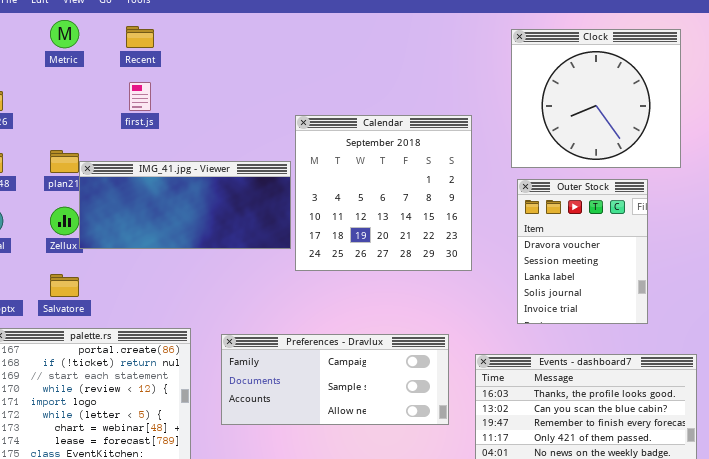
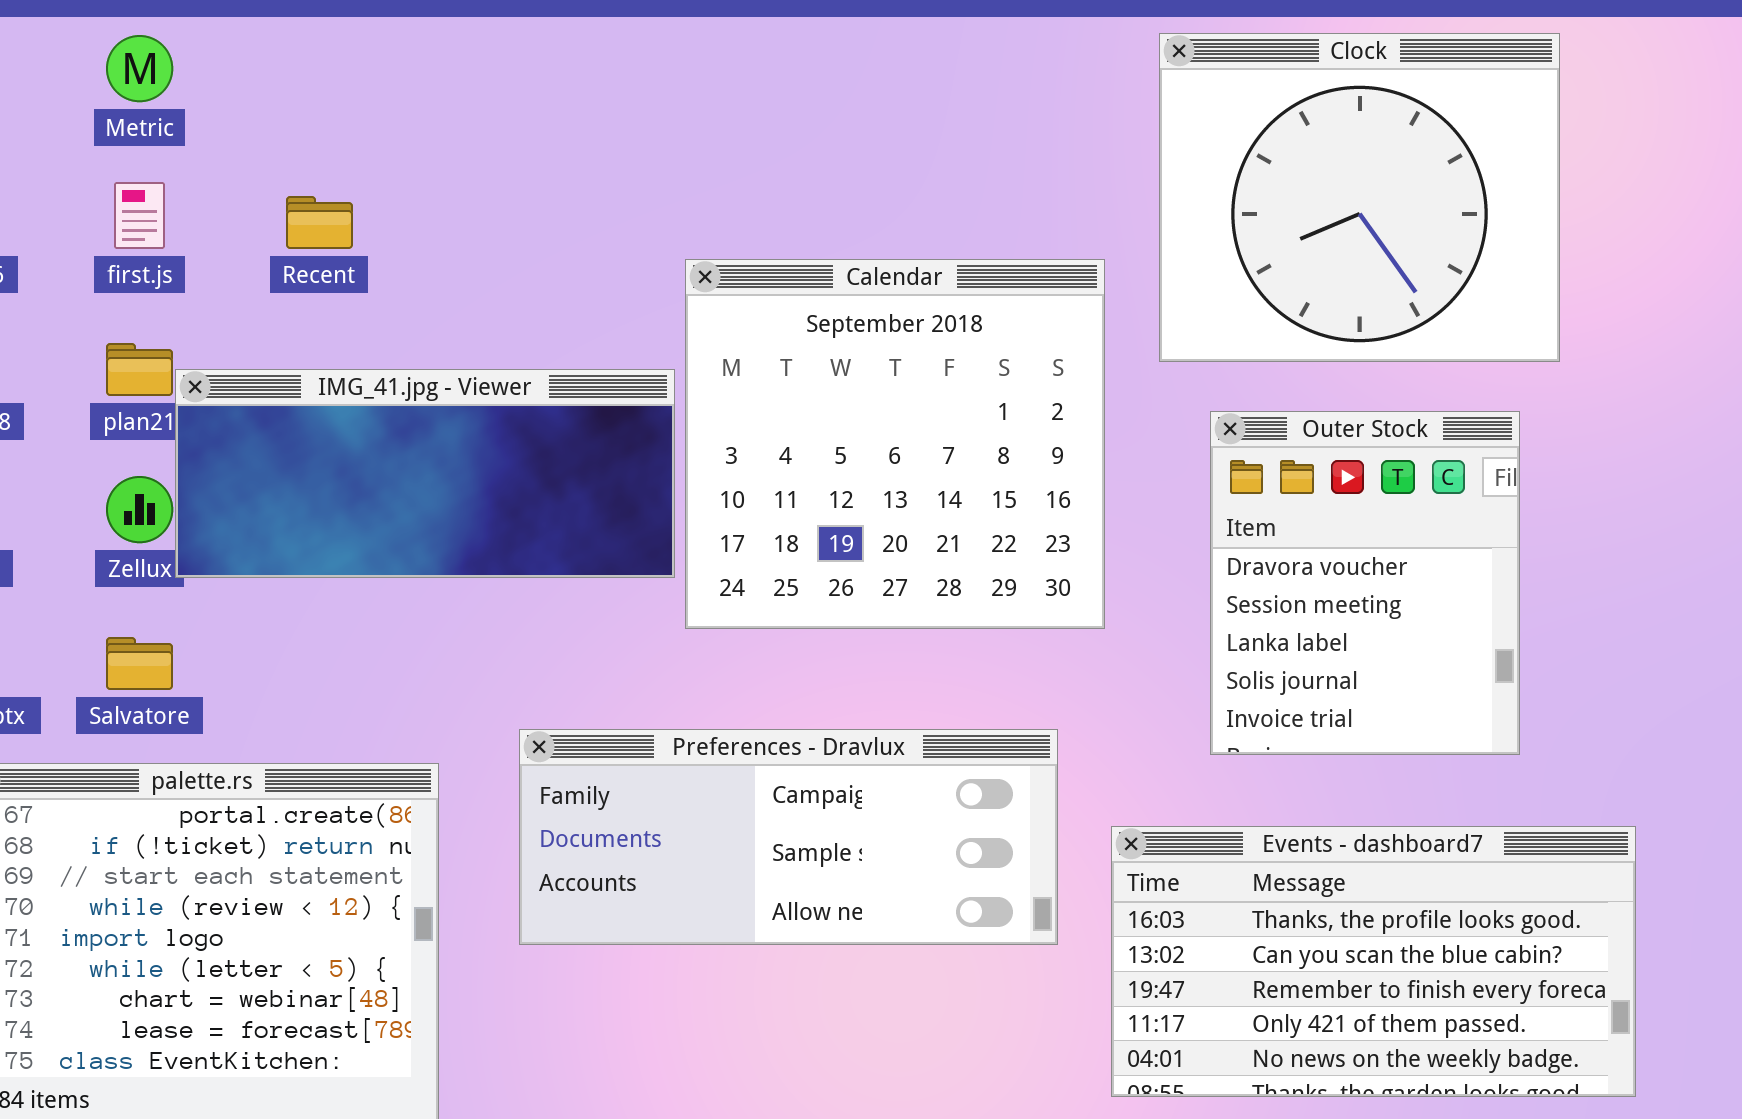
Recent: [126,26,154,48] -> [286,196,353,249], moved
Clock: [511,29,681,168] -> [1159,33,1560,362], moved
first.js: [129,82,151,111] -> [114,182,165,249], moved
Preferences - Dravlux: [221,334,449,425] -> [519,729,1058,945], moved

